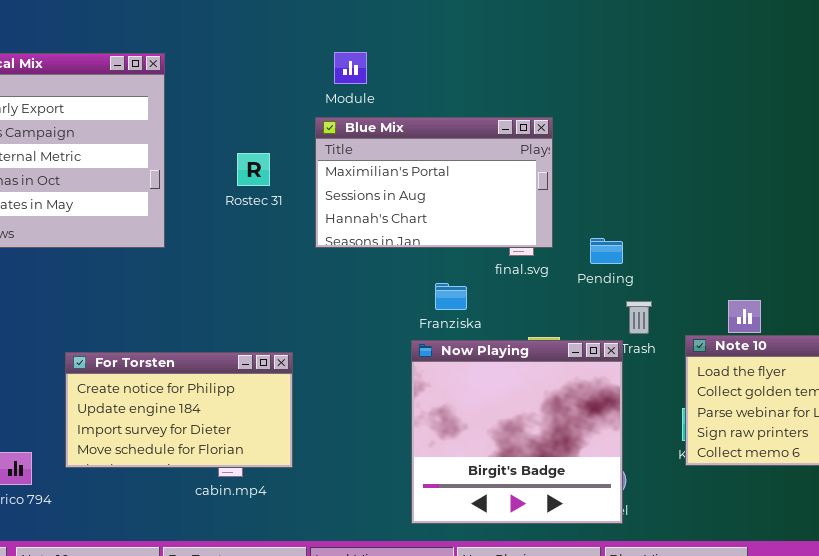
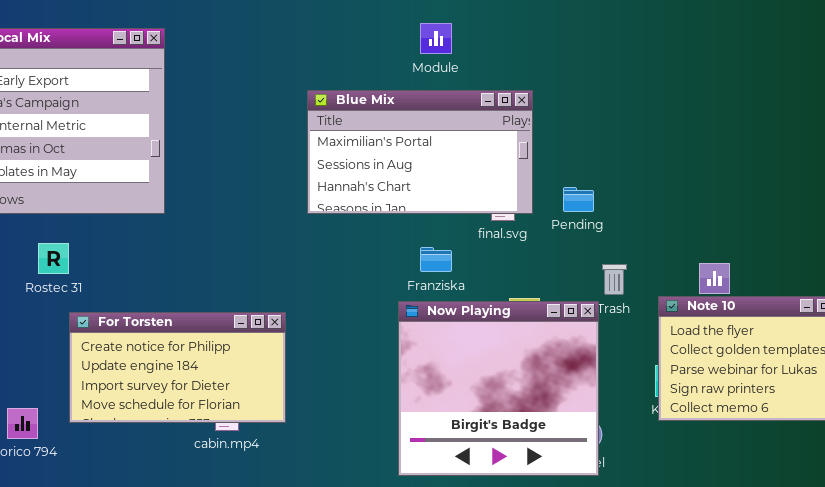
Module: [334,52,367,84] -> [420,23,452,54], moved
Rostec 31: [237,153,270,186] -> [38,243,69,274], moved
Pending: [590,238,623,264] -> [563,187,594,212], moved

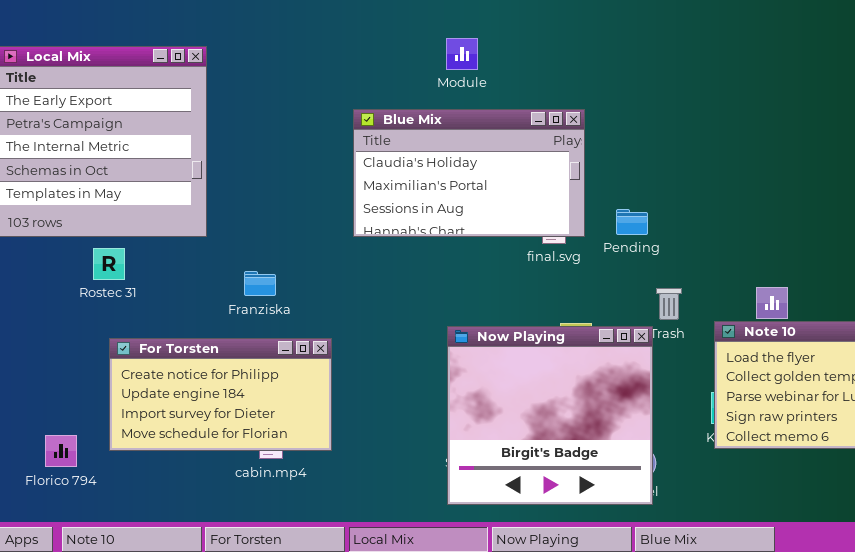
Module: [420,23,452,54] -> [446,38,478,70], moved
Blue Mix: [307,90,533,214] -> [353,109,585,237], scrolled up 1 row
Rostec 31: [38,243,69,274] -> [93,248,125,280], moved
Franziska: [420,247,452,272] -> [244,271,276,296], moved

